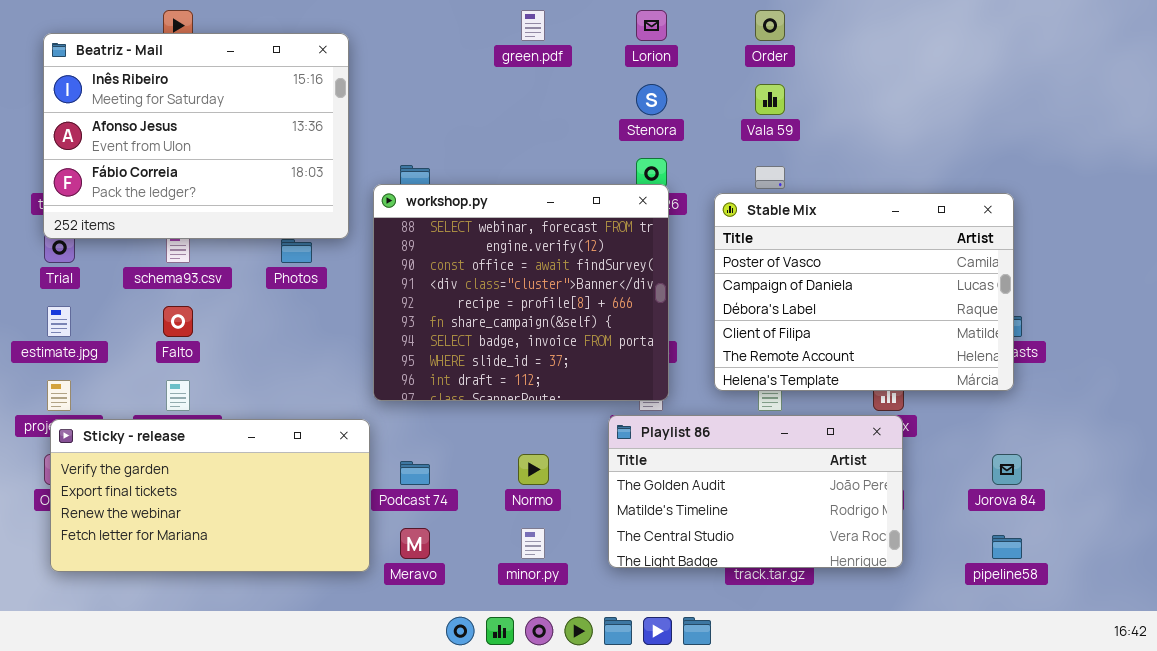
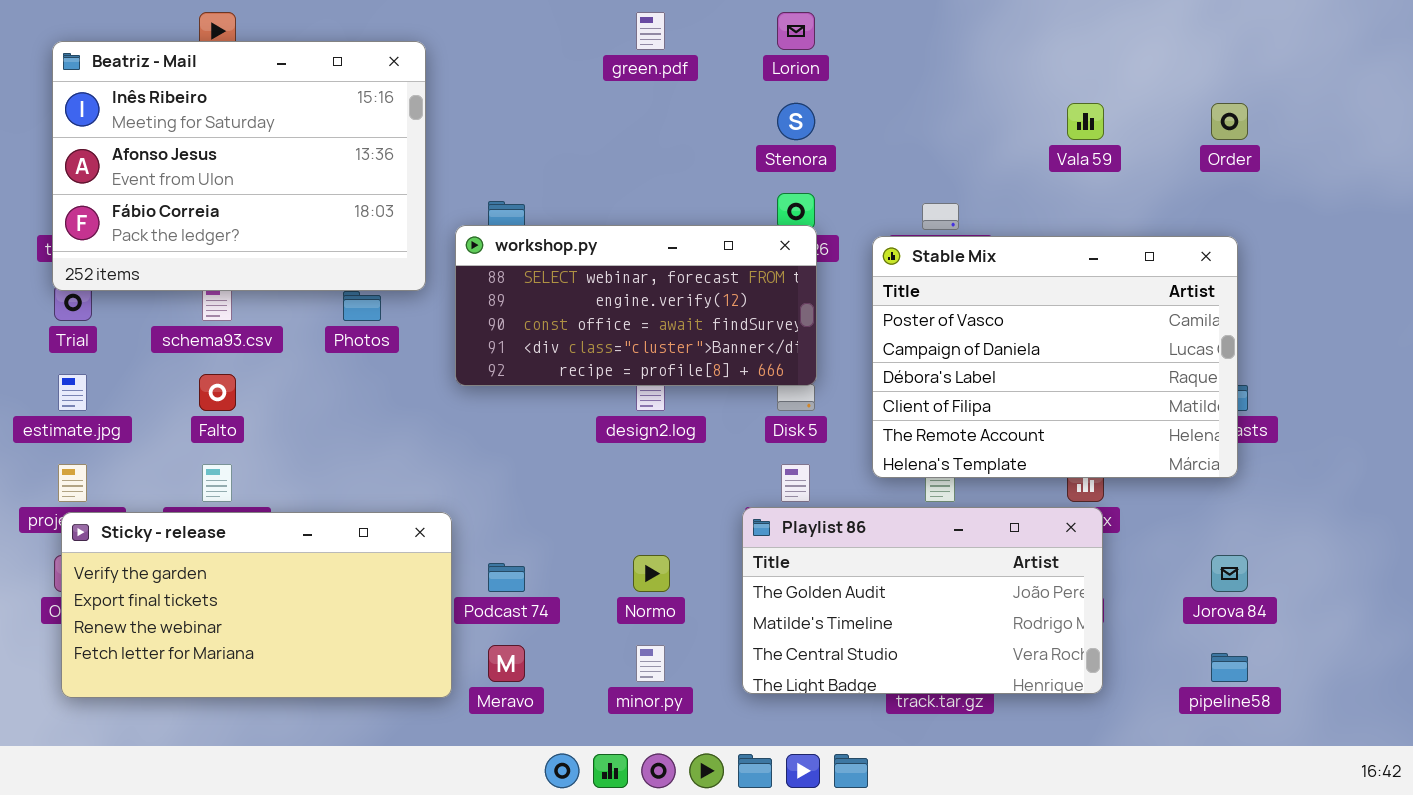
Order: [755,10,785,41] -> [1211,103,1248,140], moved
Vala 59: [755,84,785,115] -> [1067,103,1104,140], moved
workshop.py: [373,184,669,401] -> [455,225,817,386], resized

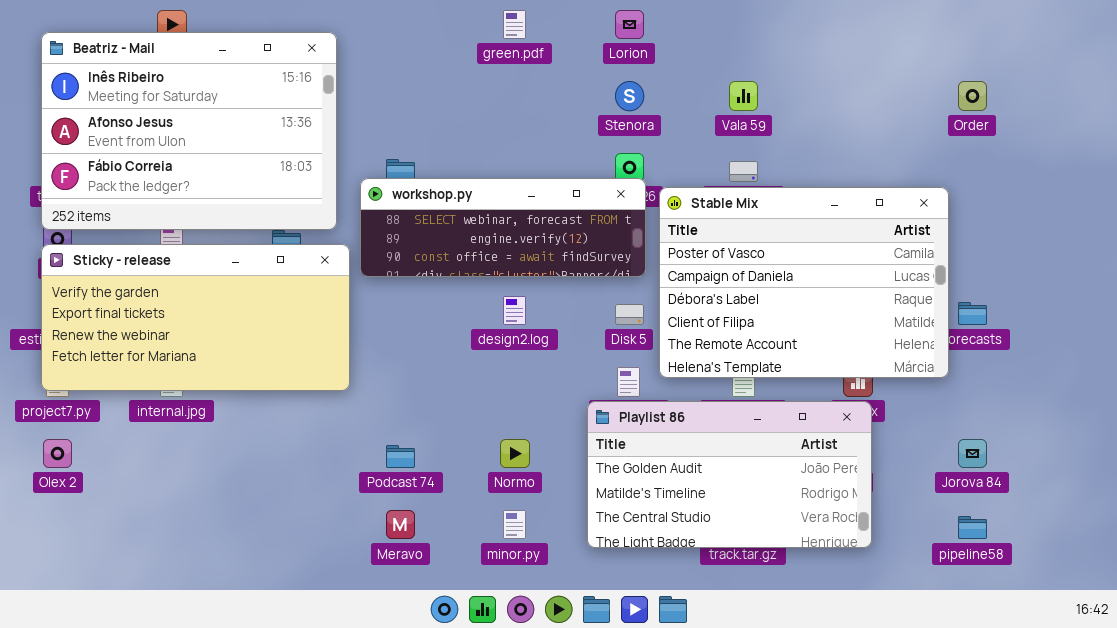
Vala 59: [1067,103,1104,140] -> [729,81,758,111], moved
workshop.py: [455,225,817,386] -> [360,178,646,277], resized
Stable Mix: [872,236,1238,478] -> [659,187,949,378], moved
Sticky - release: [61,512,452,698] -> [41,244,350,391], moved

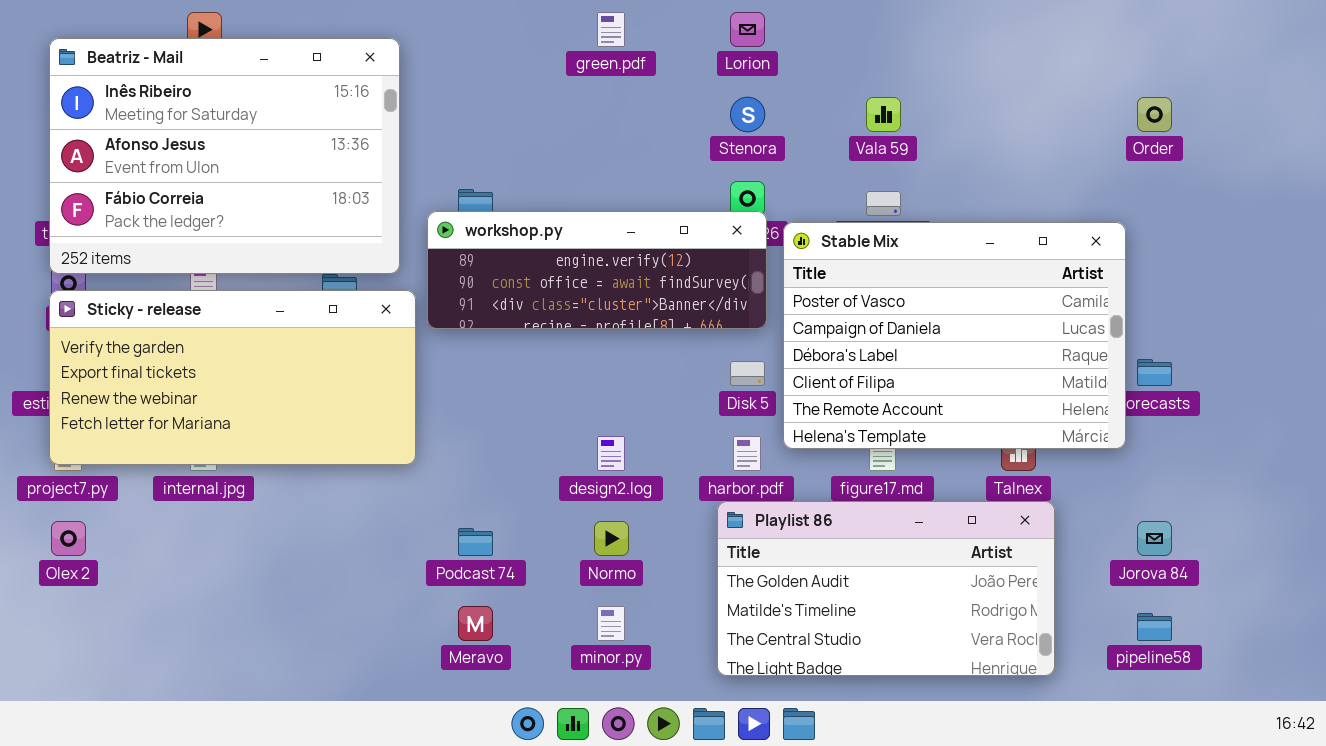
workshop.py: [360,178,646,277] -> [427,211,767,329], scrolled down 1 row
design2.log: [503,296,526,325] -> [597,436,625,471], moved
Playlist 86: [587,401,872,548] -> [717,501,1055,676], moved

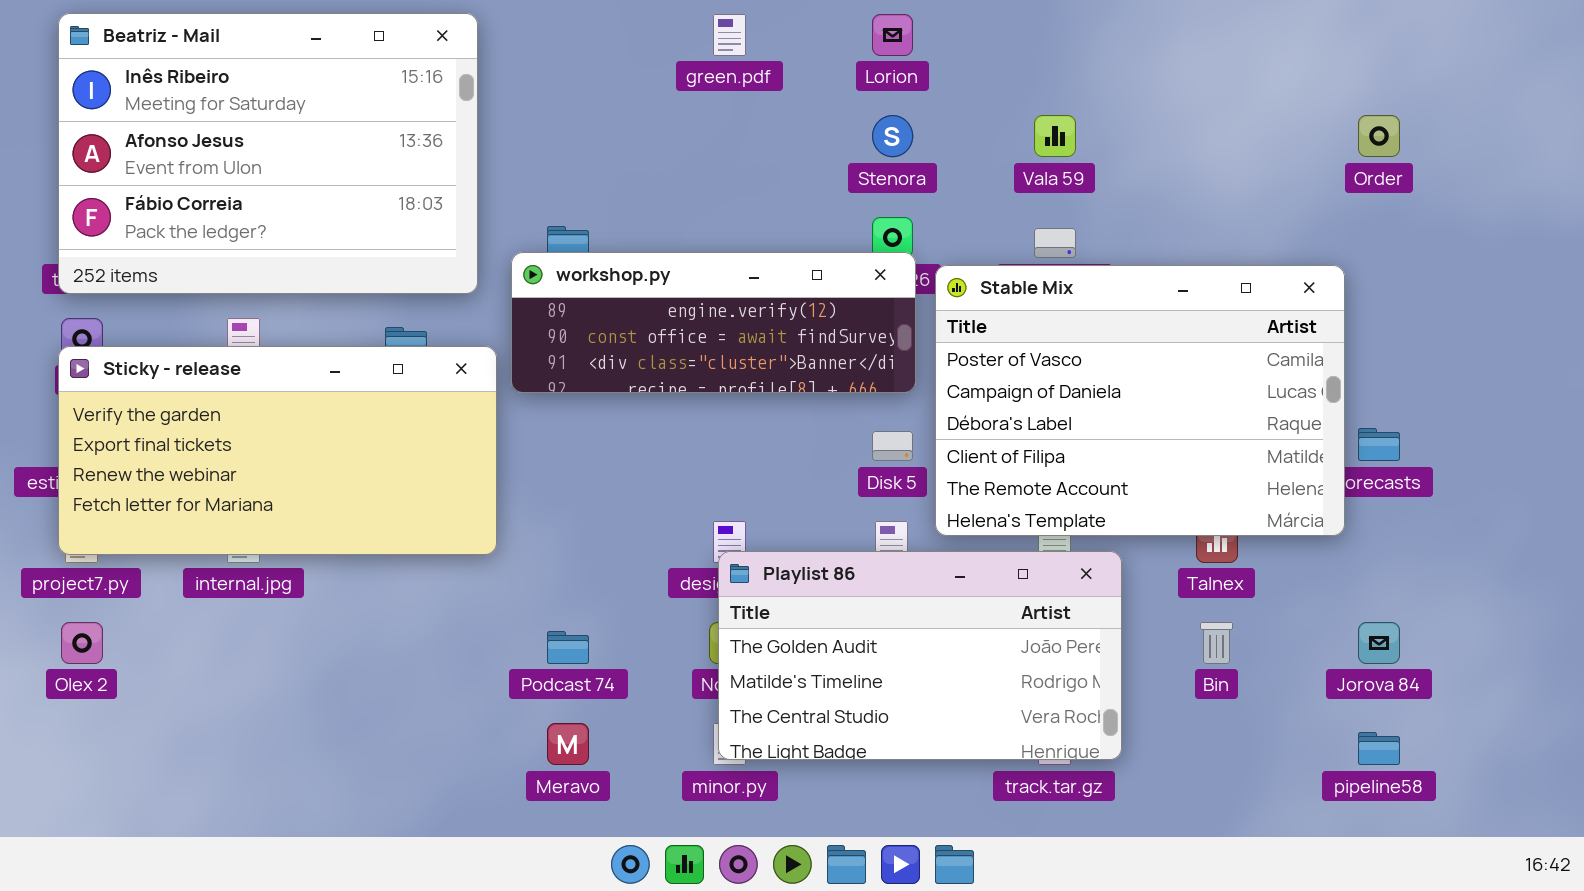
Beatriz - Mail: [49,38,400,274] -> [58,13,478,294], moved
Playlist 86: [717,501,1055,676] -> [718,551,1122,760], moved

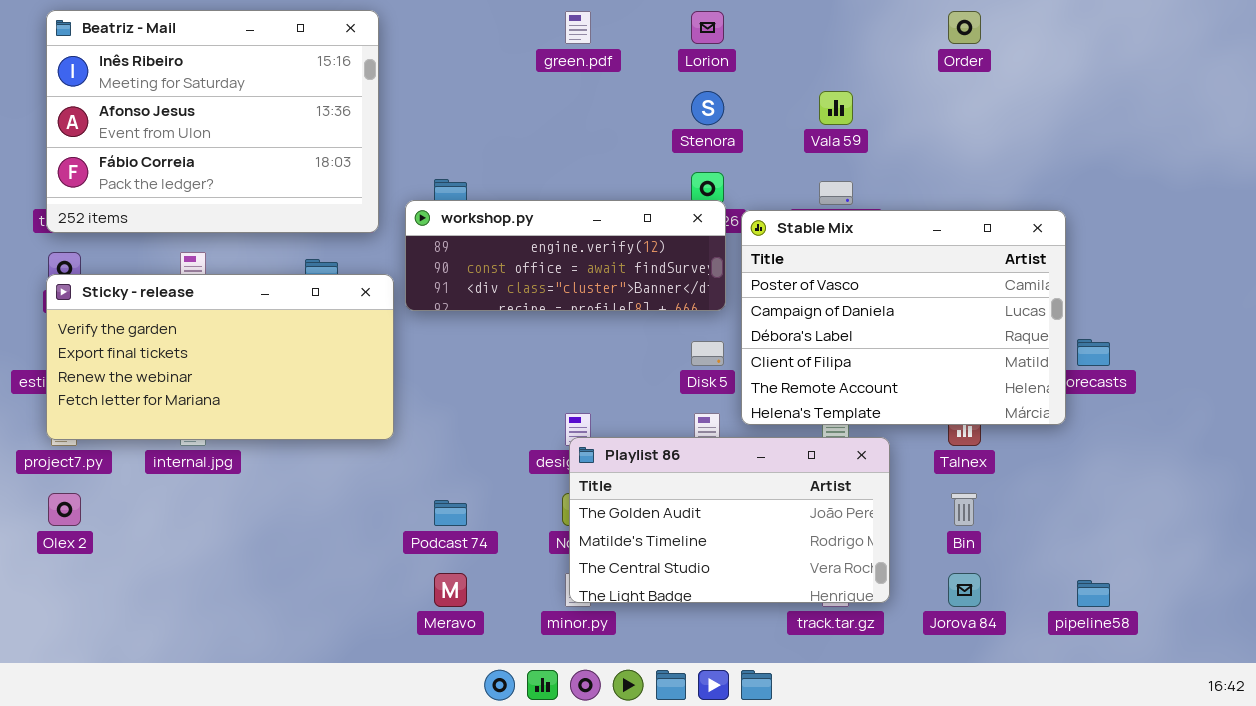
Order: [1358,115,1400,157] -> [948,11,981,44], moved
Jorova 84: [1358,622,1400,664] -> [948,573,981,607], moved

